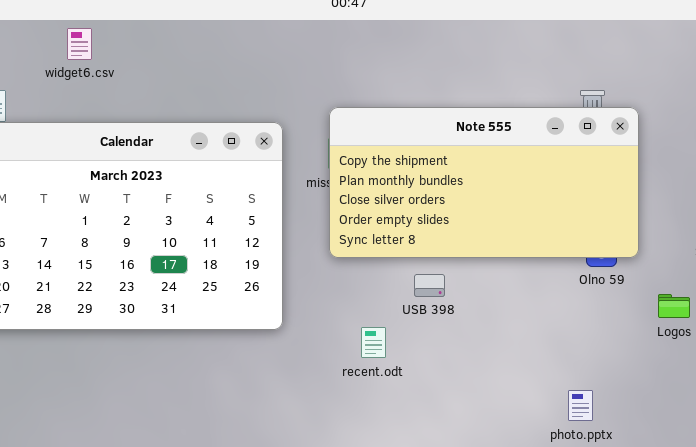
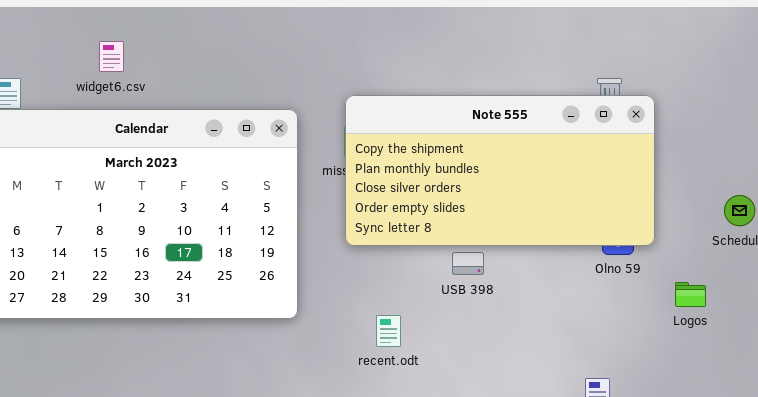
widget6.csv: [67,28,92,60] -> [99,41,124,72], moved
USB 398: [414,274,445,297] -> [452,252,484,275], moved

